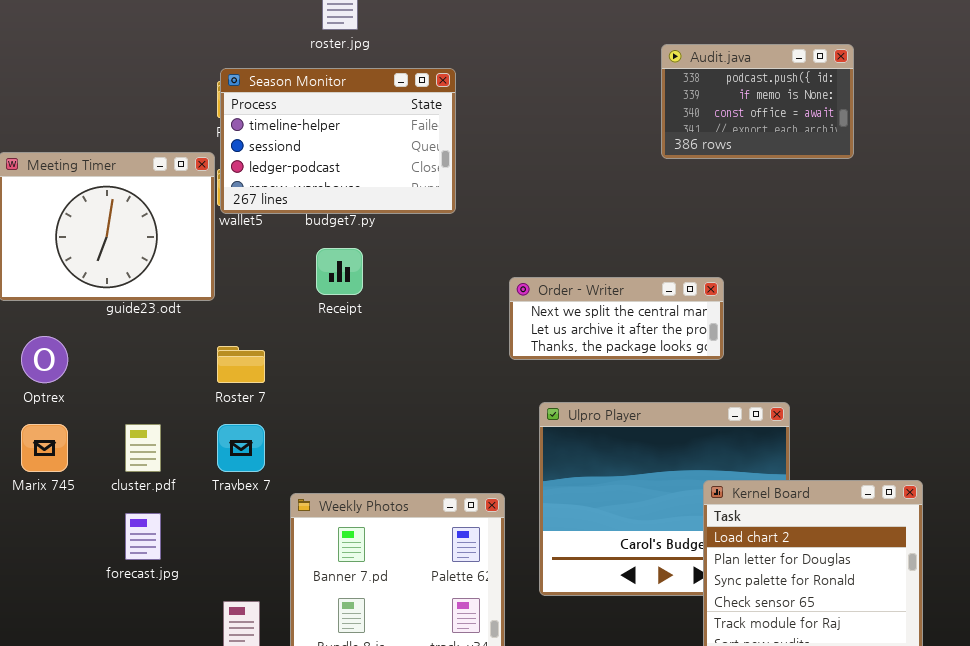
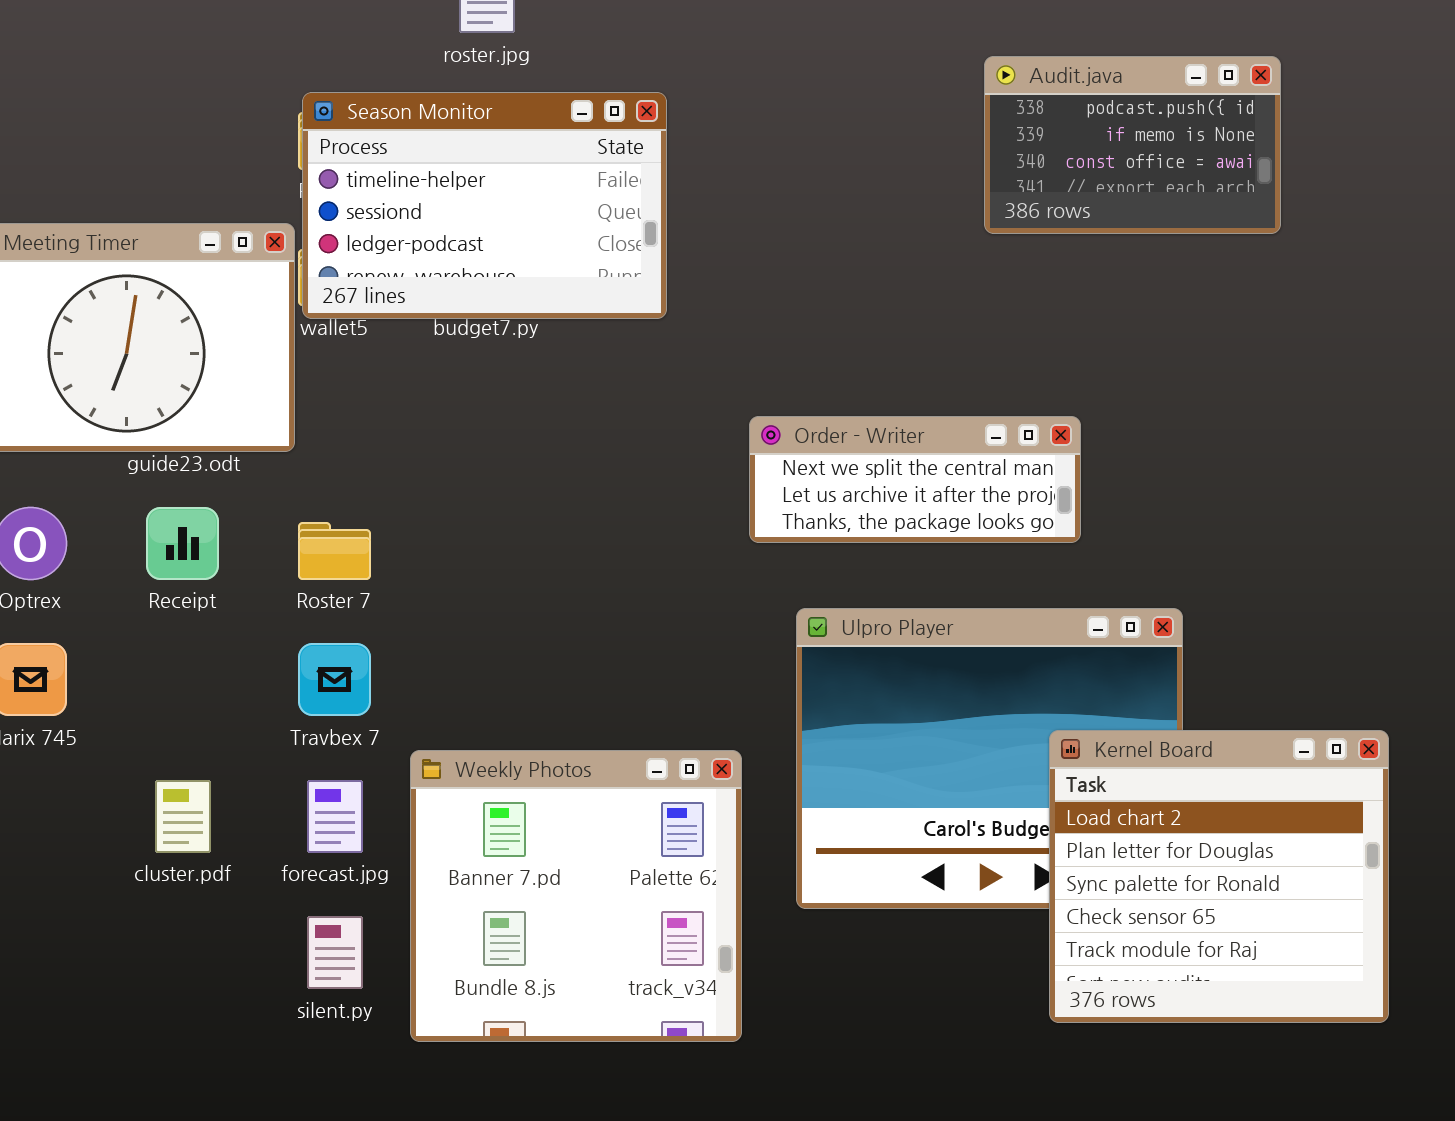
Receipt: [316,248,363,295] -> [146,507,219,580], moved
cluster.pdf: [125,424,161,472] -> [155,780,211,853], moved
forecast.jpg: [125,513,161,560] -> [307,780,363,853], moved

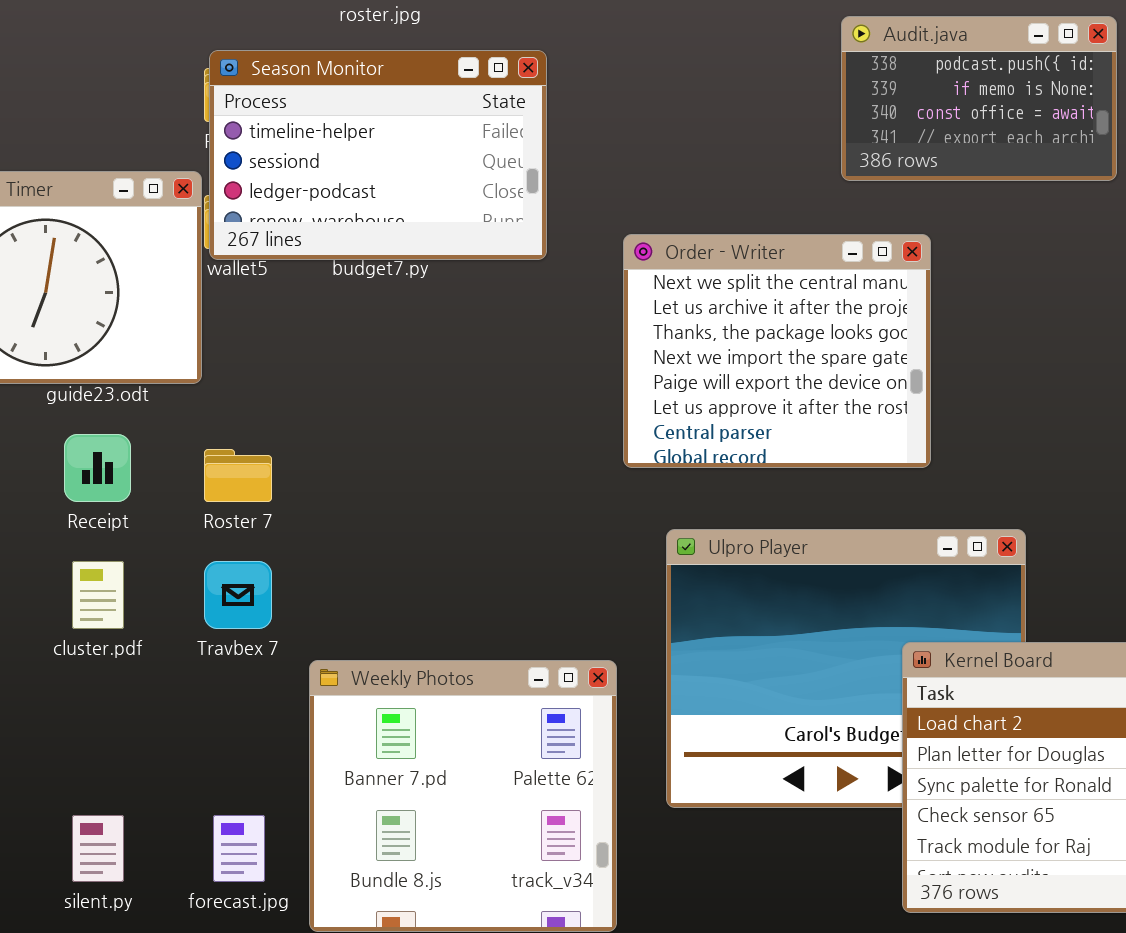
Order - Writer: [749,416,1081,543] -> [623,234,931,468], resized
cluster.pdf: [155,780,211,853] -> [72,561,124,629], moved
forecast.jpg: [307,780,363,853] -> [213,815,265,882], moved
silent.py: [307,916,363,989] -> [72,815,124,882], moved

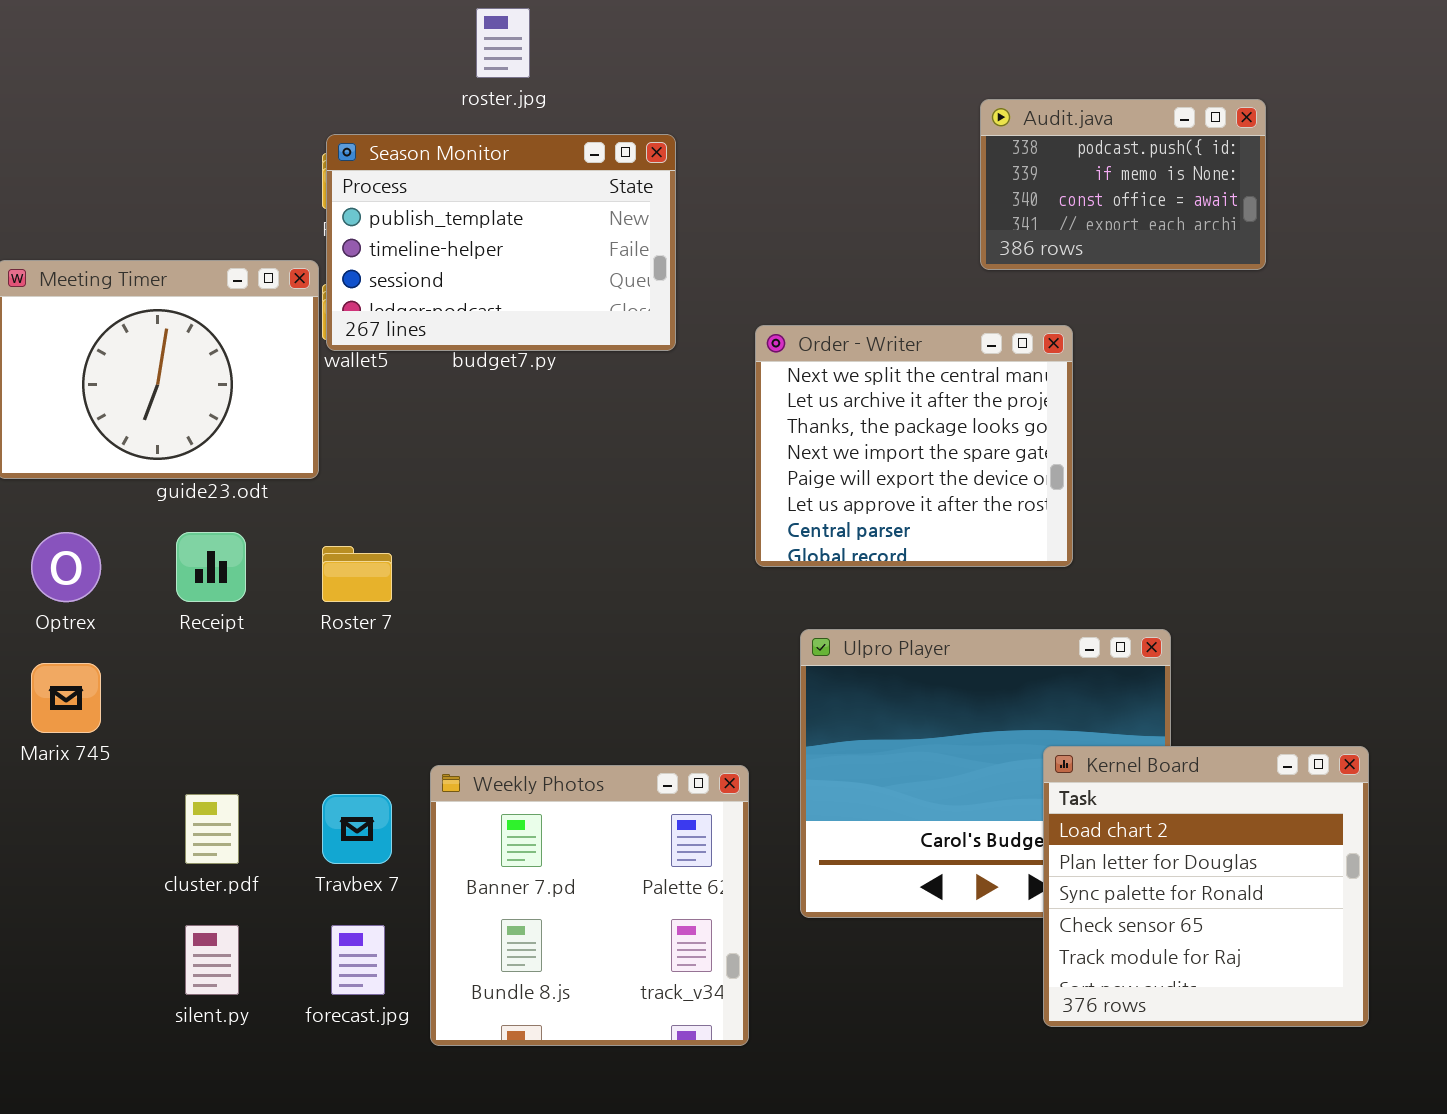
Season Monitor: [209,50,547,260] -> [326,134,676,351], scrolled up 1 row
cluster.pdf: [72,561,124,629] -> [185,794,239,864], moved
Travbex 7: [204,561,272,629] -> [322,794,392,864], moved

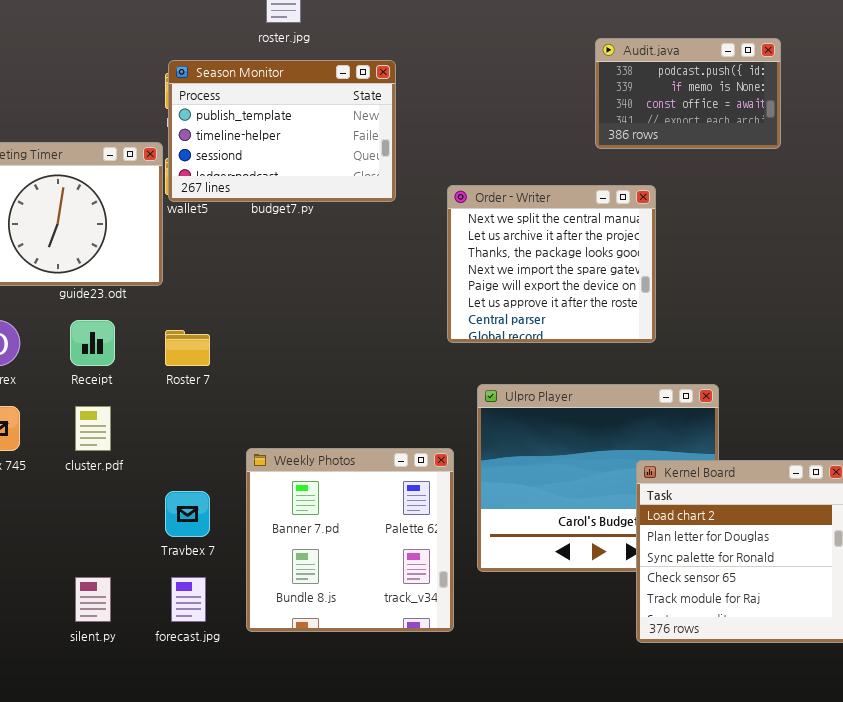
Weekly Photos: [430,765,749,1046] -> [246,448,454,632], moved
cluster.pdf: [185,794,239,864] -> [75,406,111,451], moved

